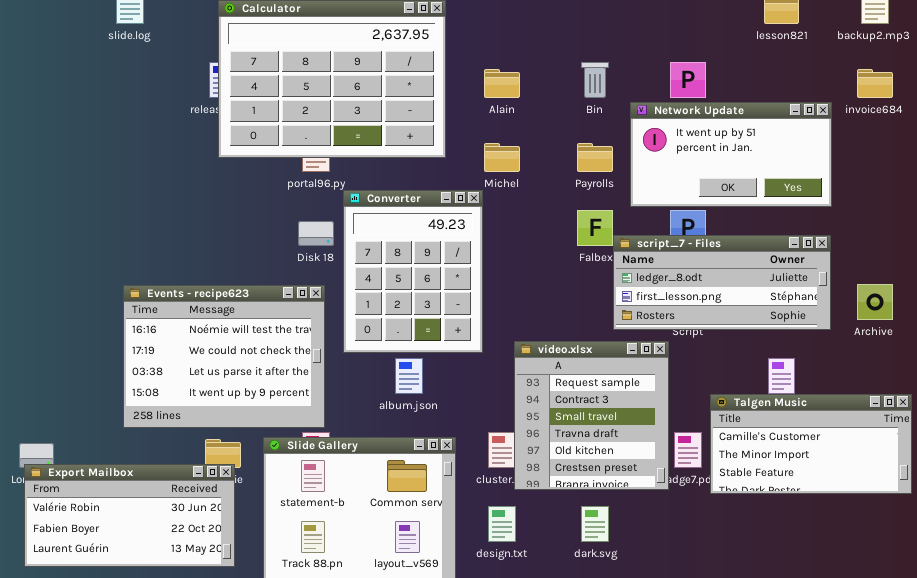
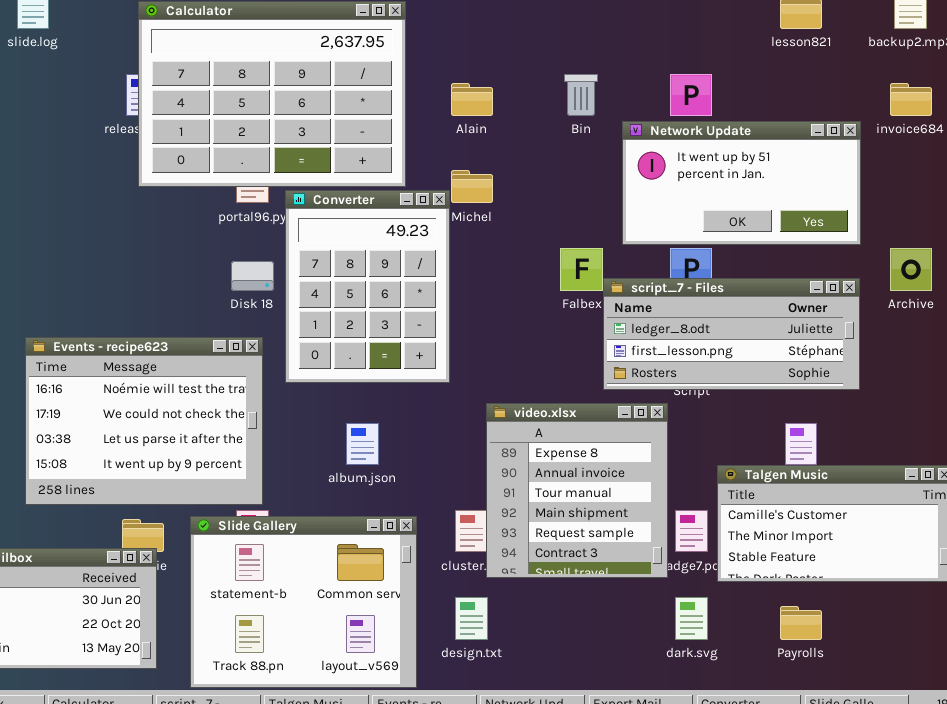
Payrolls: [577,143,613,172] -> [780,606,822,640], moved
Converter: [343,190,483,353] -> [285,190,450,383], moved
Archive: [857,284,893,320] -> [890,248,932,291], moved
video.xlsx: [514,341,669,490] -> [486,403,668,578], scrolled up 4 rows
dark.svg: [581,506,609,542] -> [675,597,708,640], moved

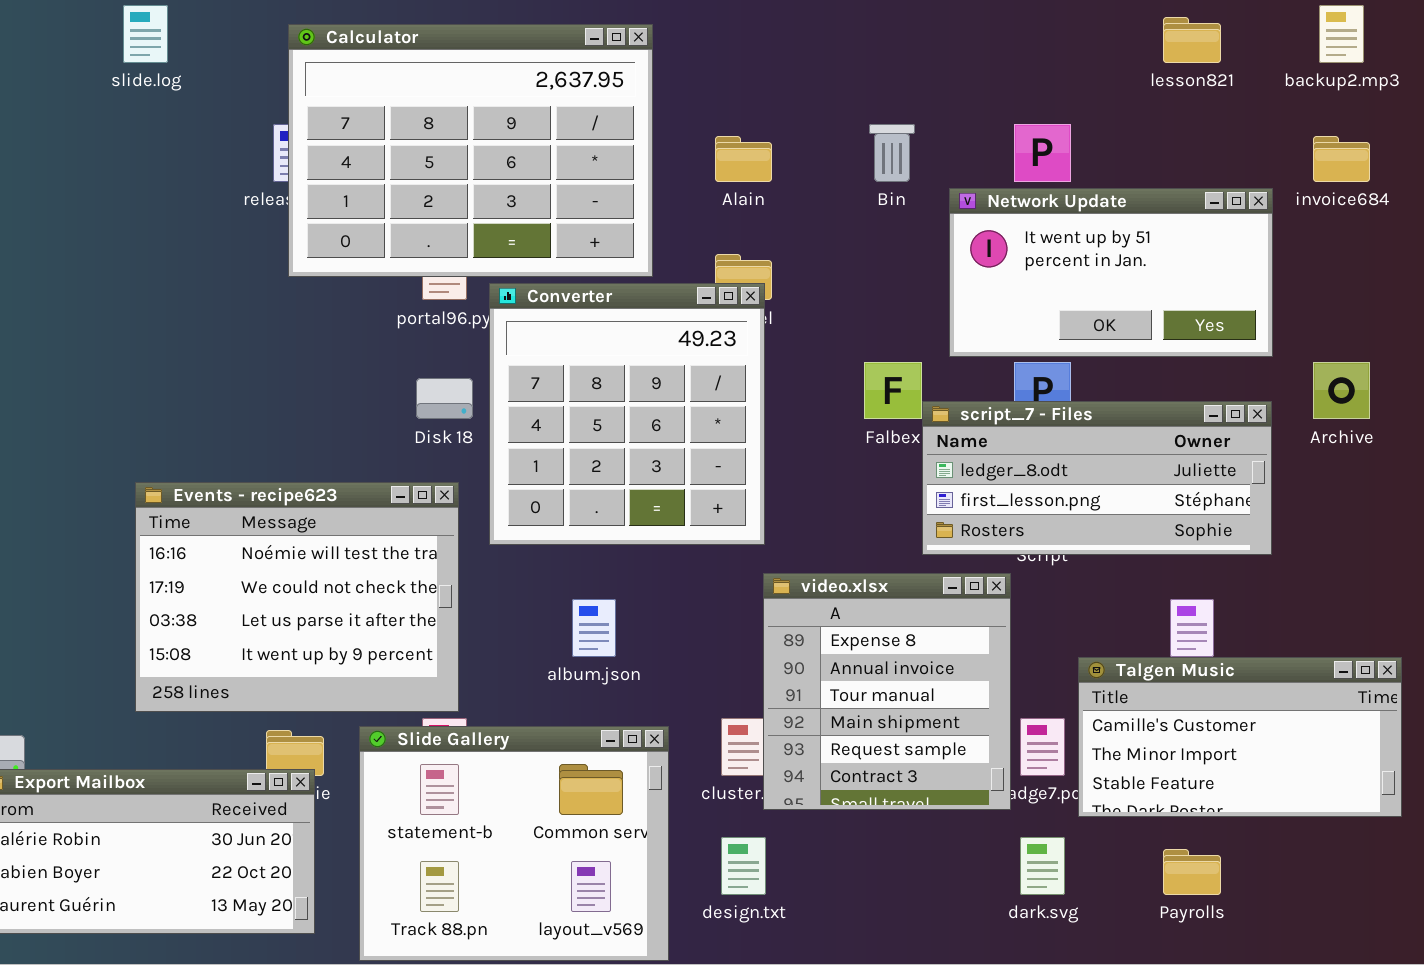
Converter: [285,190,450,383] -> [489,283,765,545], resized

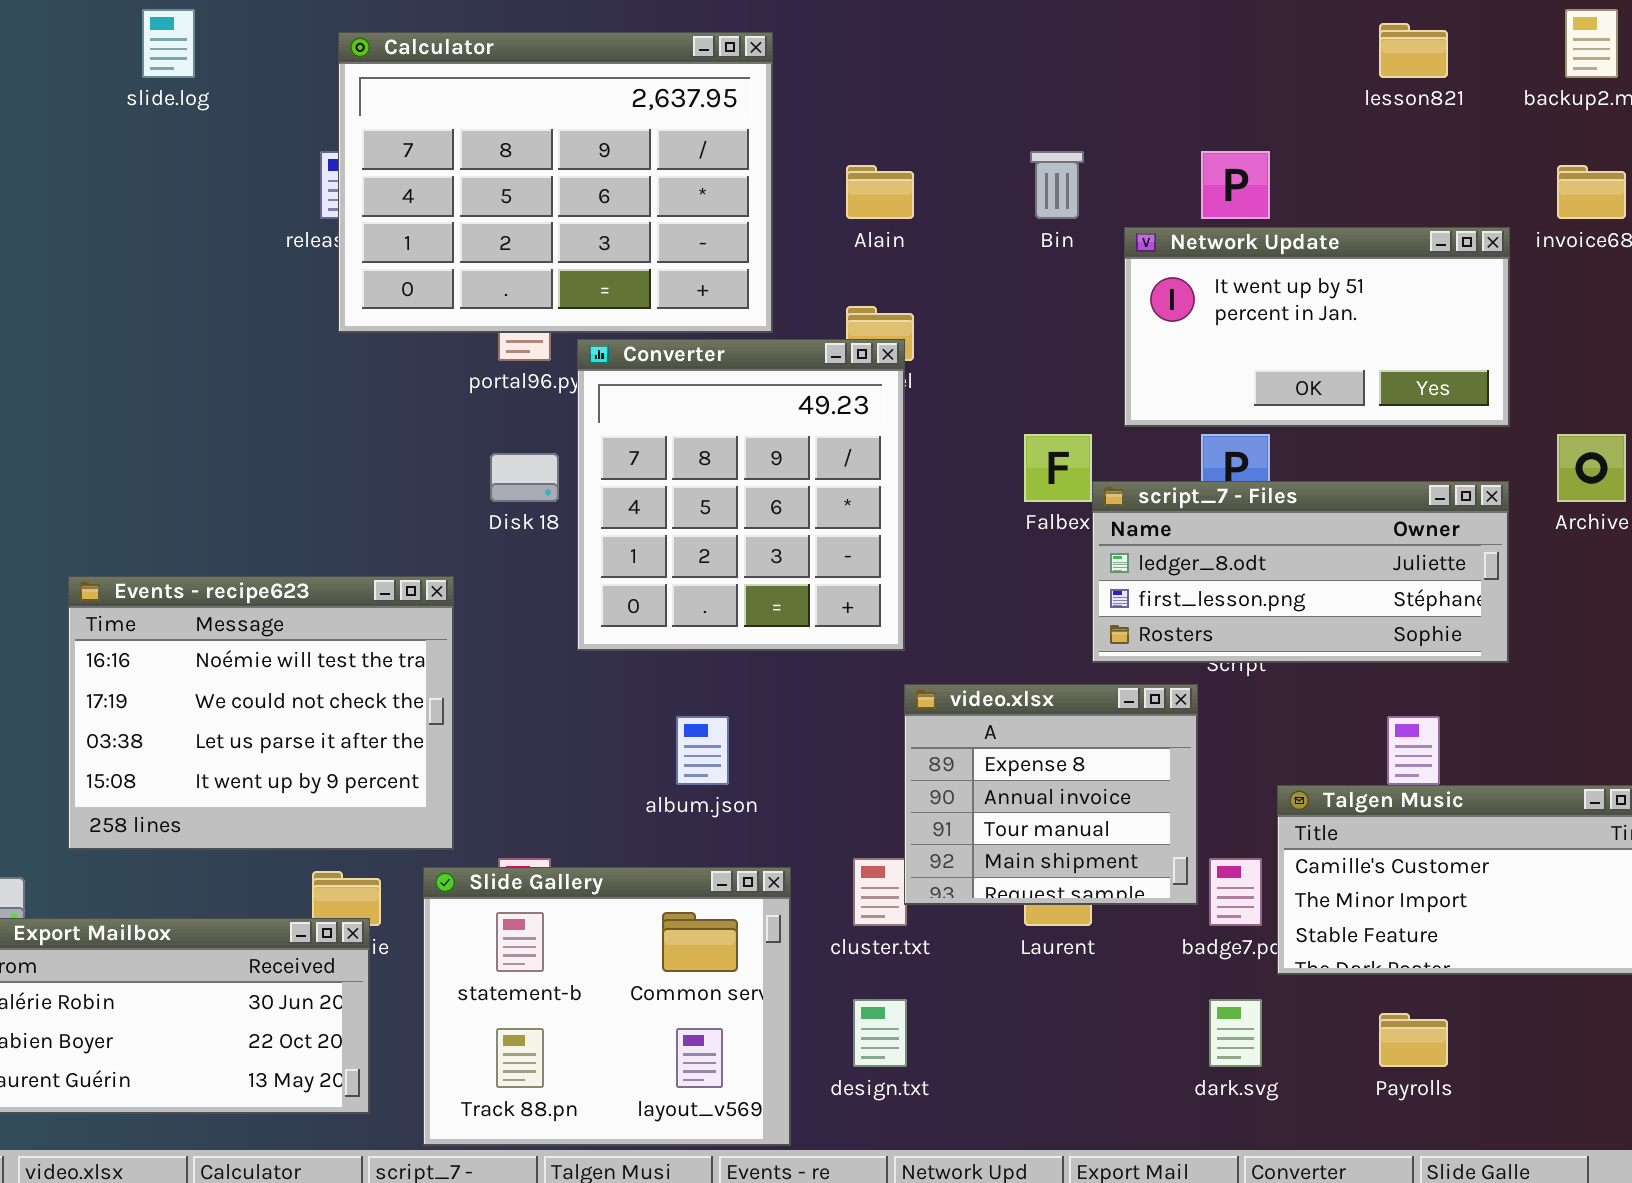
Events - recipe623: [135,482,459,712] -> [68,576,454,850], moved
video.xlsx: [763,573,1011,810] -> [904,684,1198,905], resized

